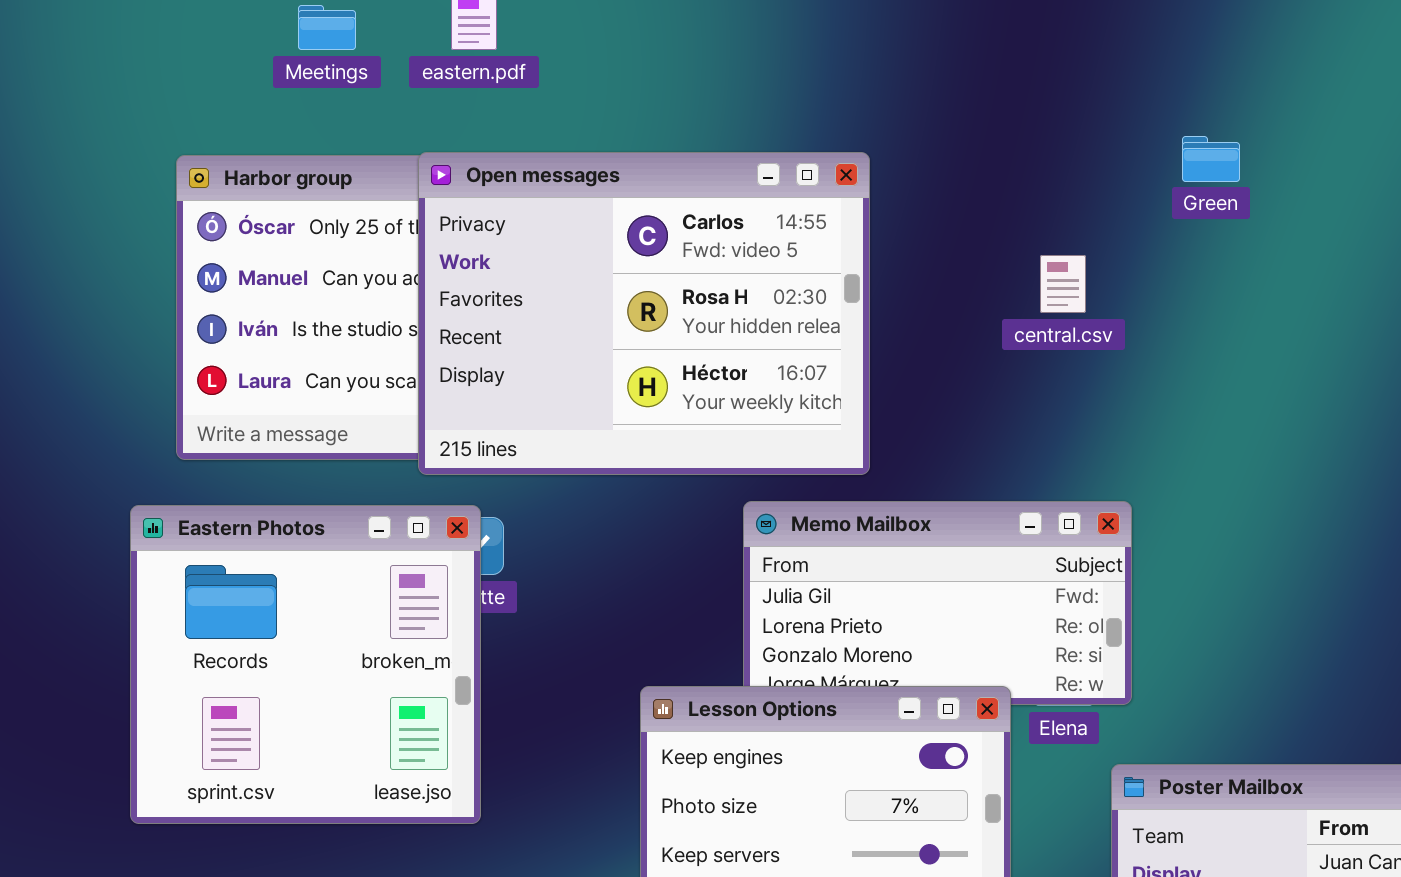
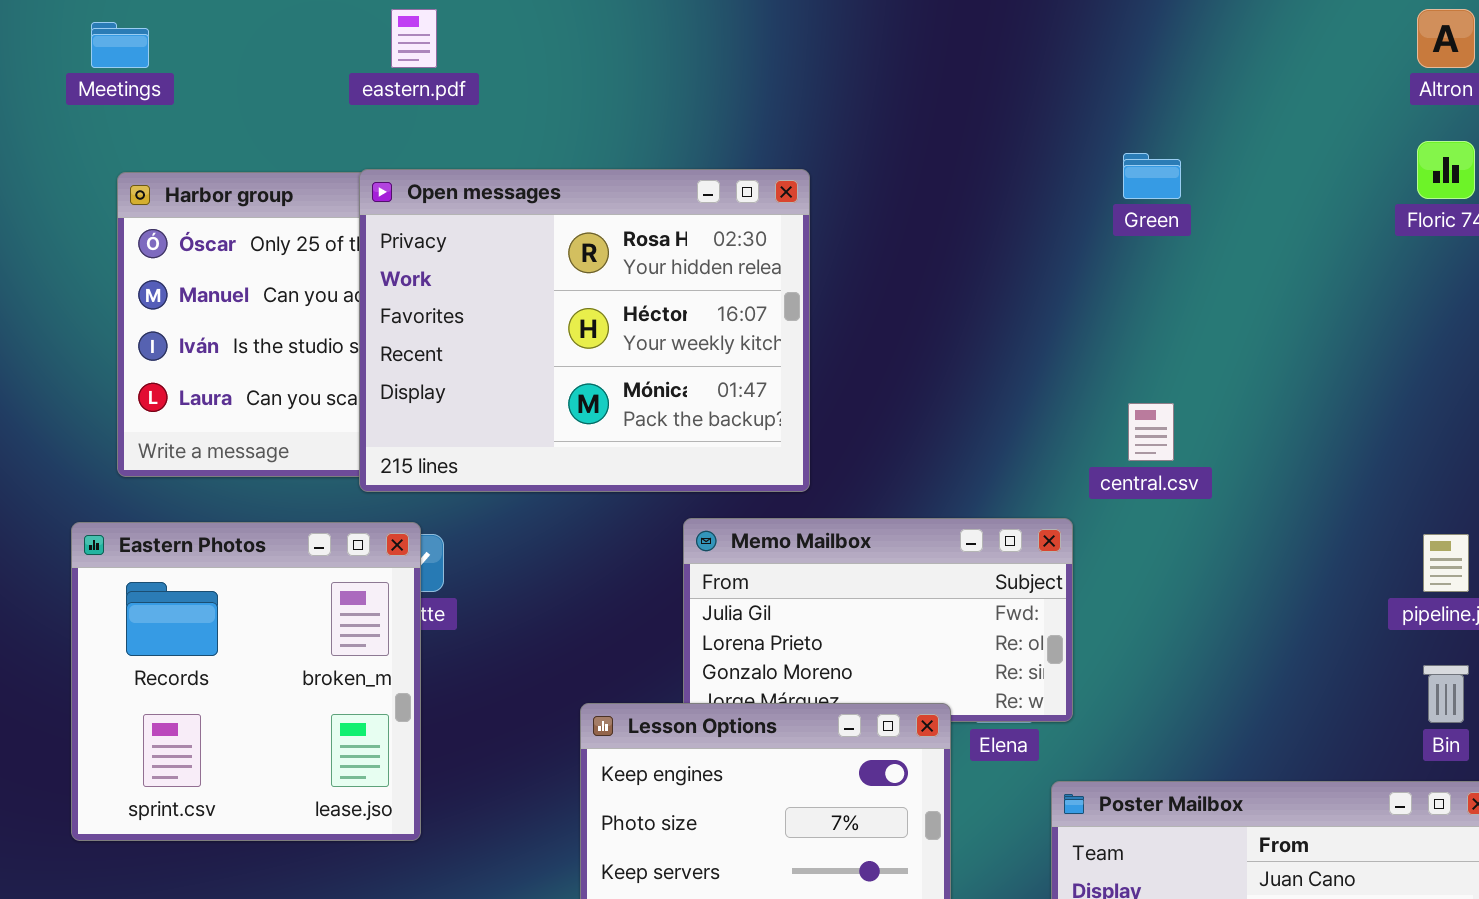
Meetings: [298,5,356,50] -> [91,22,149,68], moved
Open messages: [418,152,870,475] -> [359,169,810,492], scrolled down 1 row
central.csv: [1040,255,1086,313] -> [1128,403,1174,461], moved

